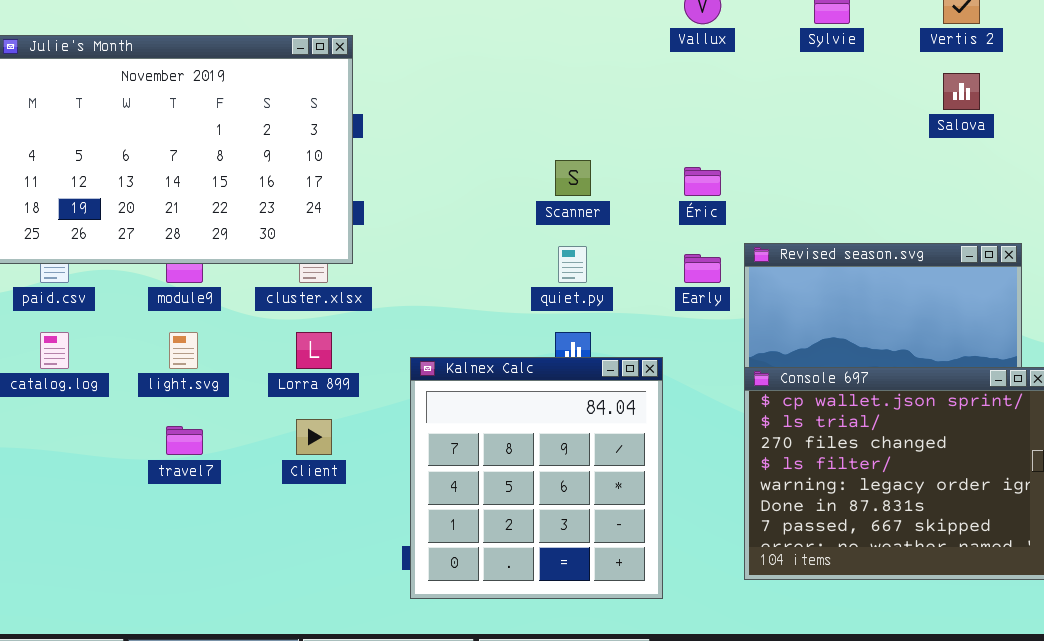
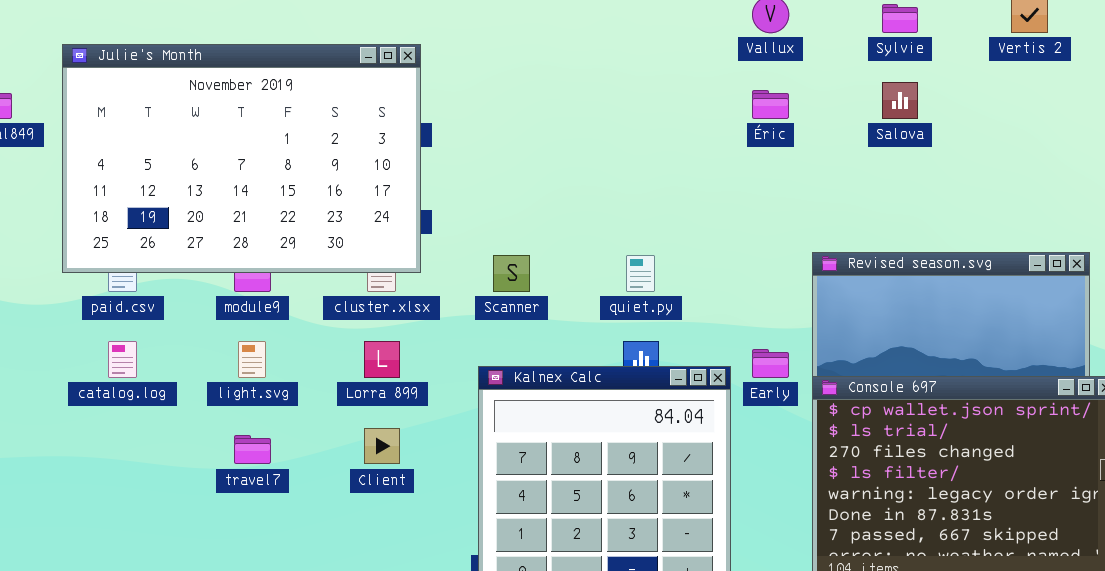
Salova: [943,73,980,110] -> [882,82,918,119], moved
Scanner: [555,160,591,196] -> [493,255,530,292], moved
Éric: [684,167,721,196] -> [752,90,789,119], moved
Early: [684,254,721,283] -> [752,349,789,378], moved

